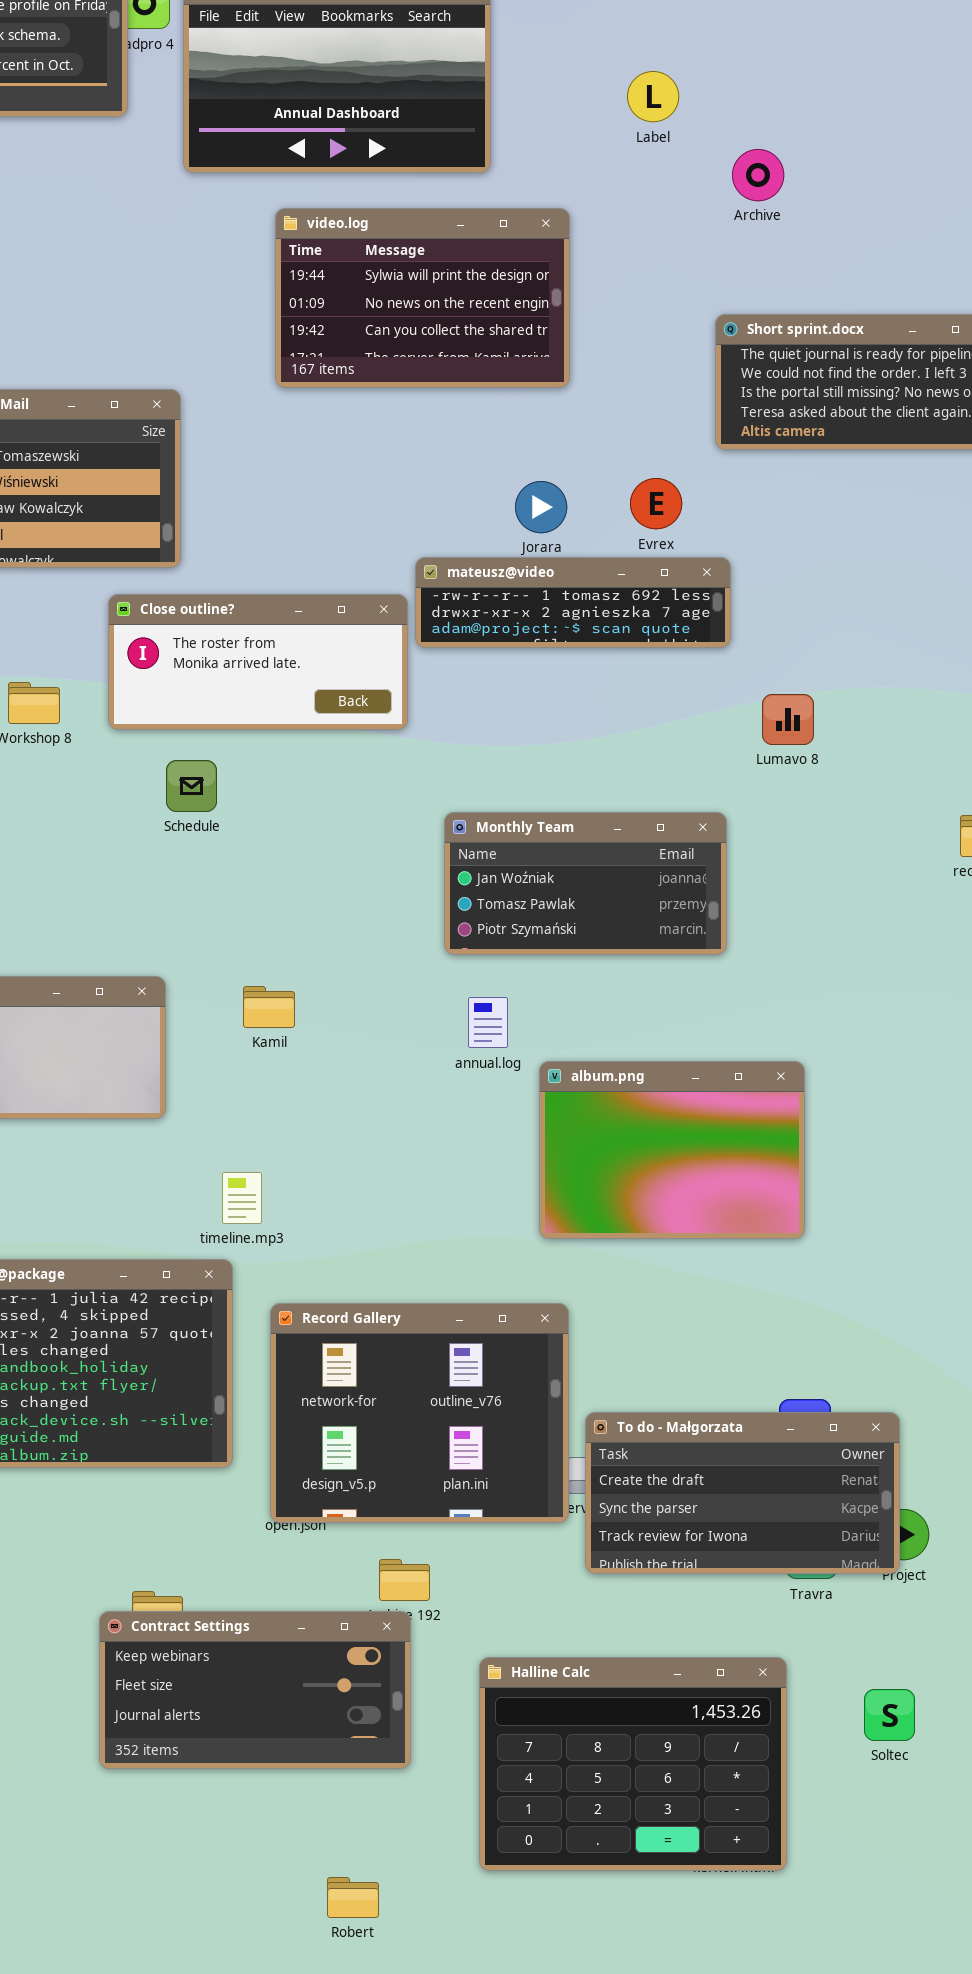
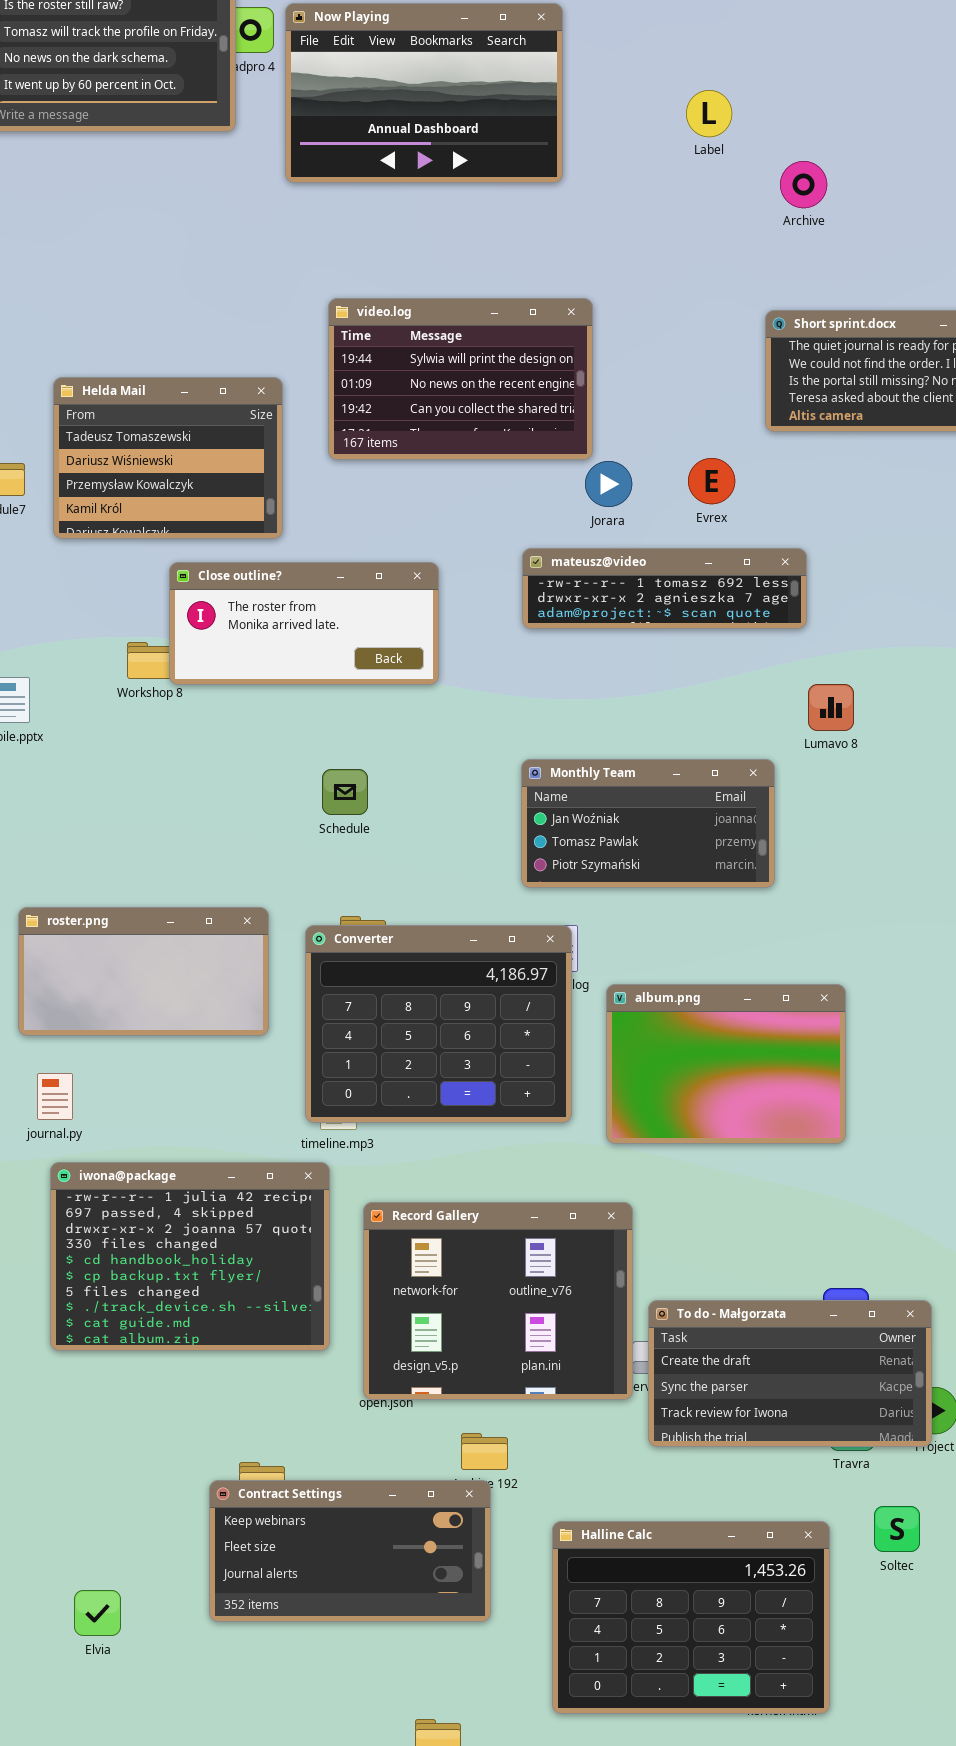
video.log: [275,208,570,388] -> [328,298,593,460], moved
mateusz@video: [415,557,731,648] -> [522,548,807,629], moved
Close outline?: [108,594,408,730] -> [169,562,439,685], moved
Lumavo 8: [762,694,814,745] -> [808,684,854,731], moved
Schedule: [166,760,217,812] -> [322,769,368,815], moved
Converter: none -> [305,925,572,1123], opened
Soltec: [864,1689,915,1741] -> [874,1506,920,1552], moved

